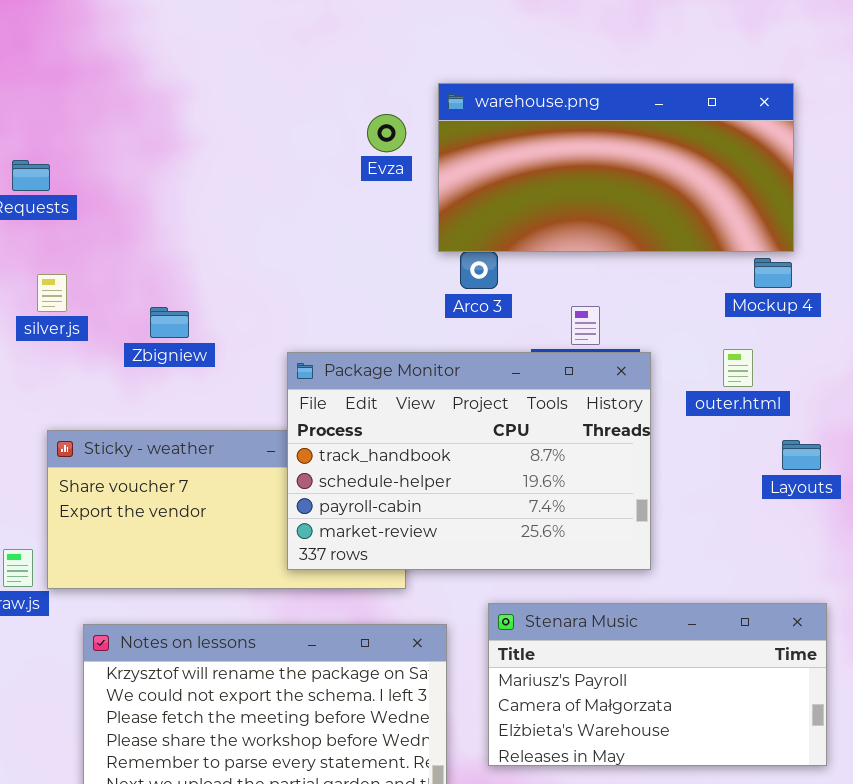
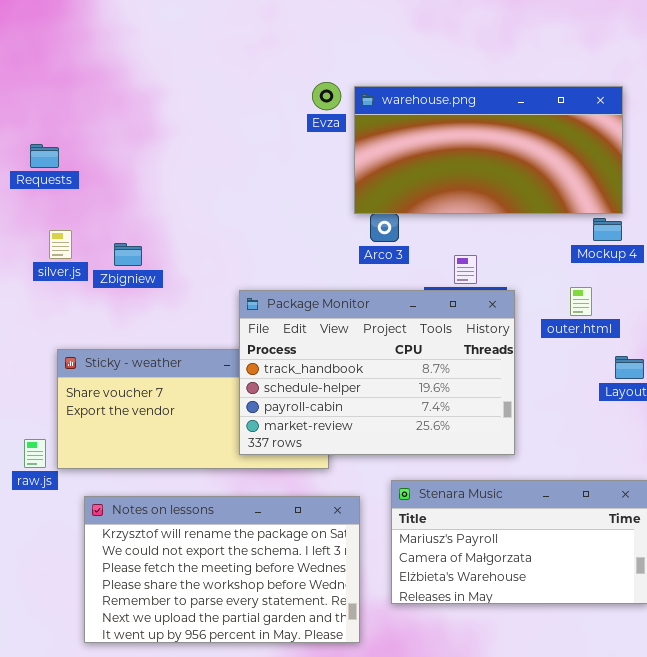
Evza: [367,114,406,152] -> [312,82,341,110], moved
Zbigniew: [150,307,189,338] -> [114,243,142,266], moved

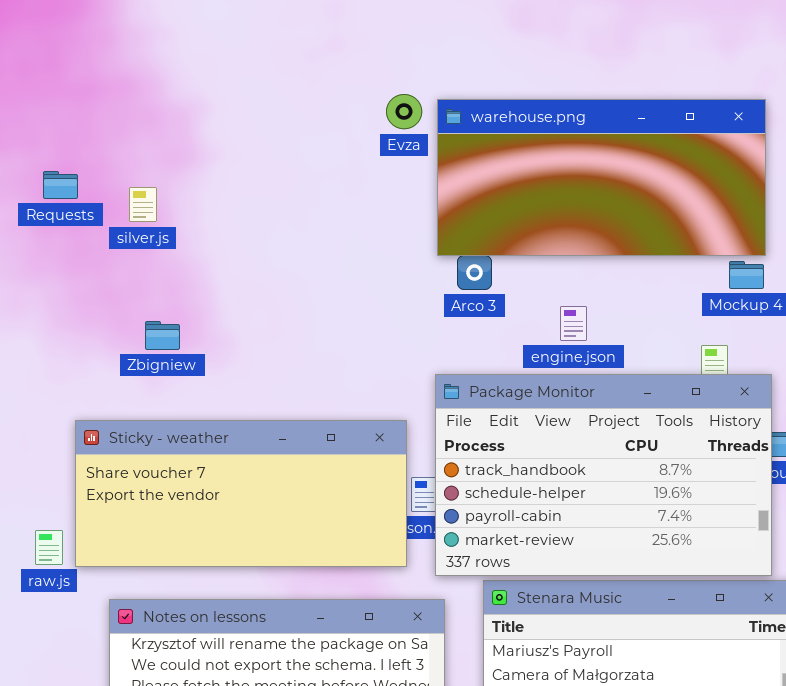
silver.js: [49,230,72,259] -> [129,187,157,222], moved
Zbigniew: [114,243,142,266] -> [145,321,180,350], moved
Package Monitor: [239,290,515,455] -> [435,374,772,576], moved

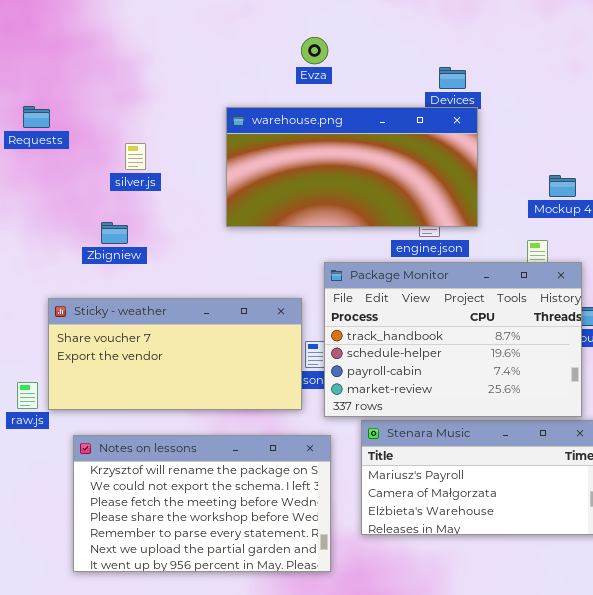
Evza: [386,94,422,129] -> [301,37,328,64], moved
warehouse.png: [437,99,766,256] -> [226,107,478,227], moved
silver.js: [129,187,157,222] -> [125,143,146,170], moved

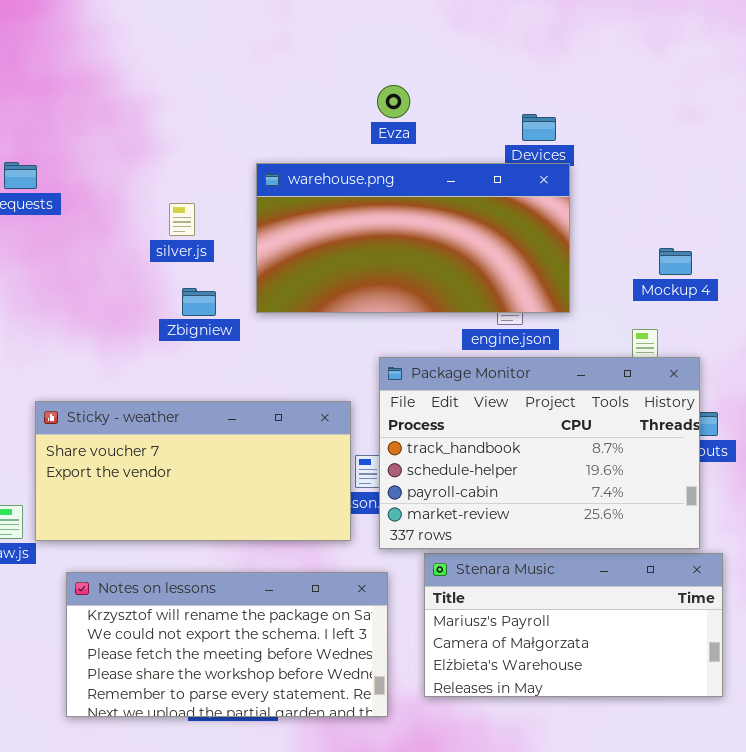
Evza: [301,37,328,64] -> [377,85,410,118], moved
silver.js: [125,143,146,170] -> [169,203,195,236], moved
Zbigniew: [101,222,128,244] -> [182,288,216,316], moved
Notes on lessons: [73,435,331,572] -> [66,572,388,717], resized

